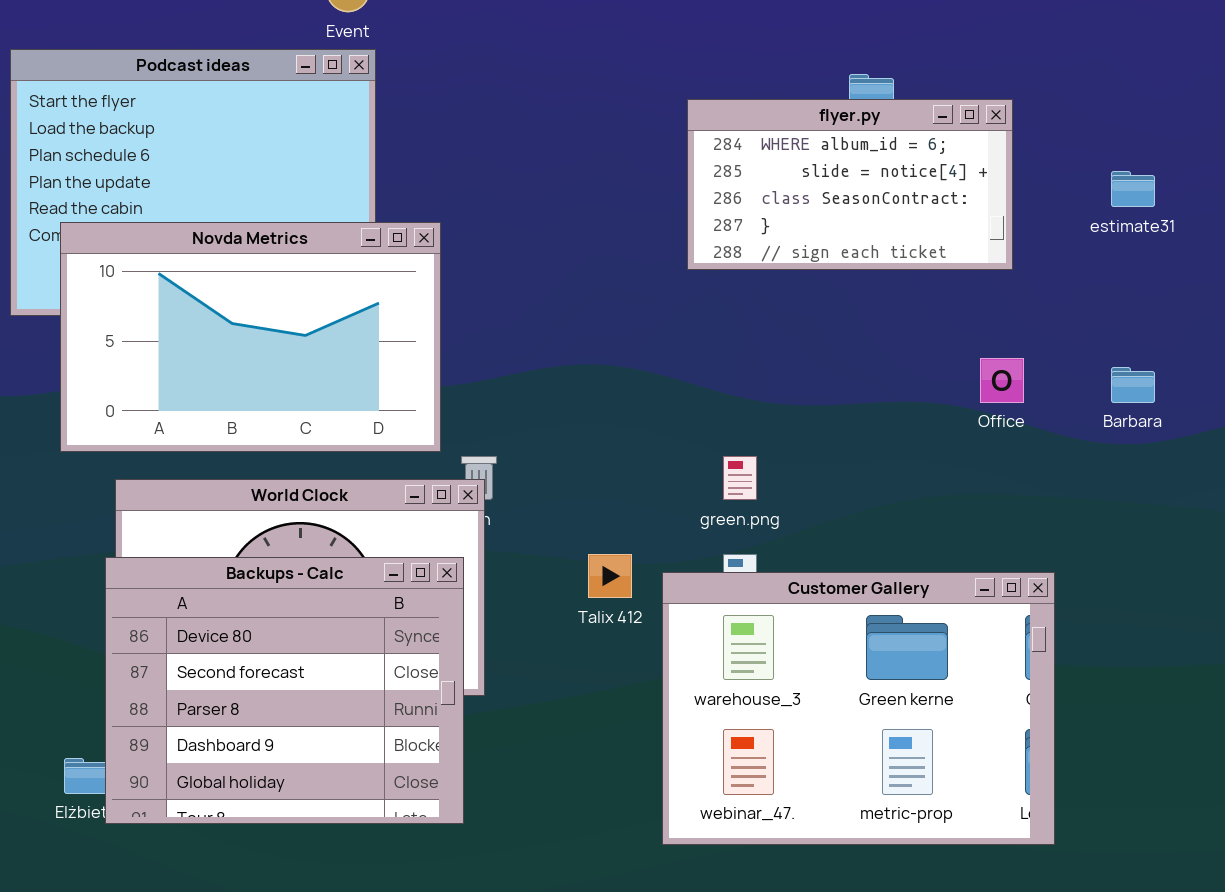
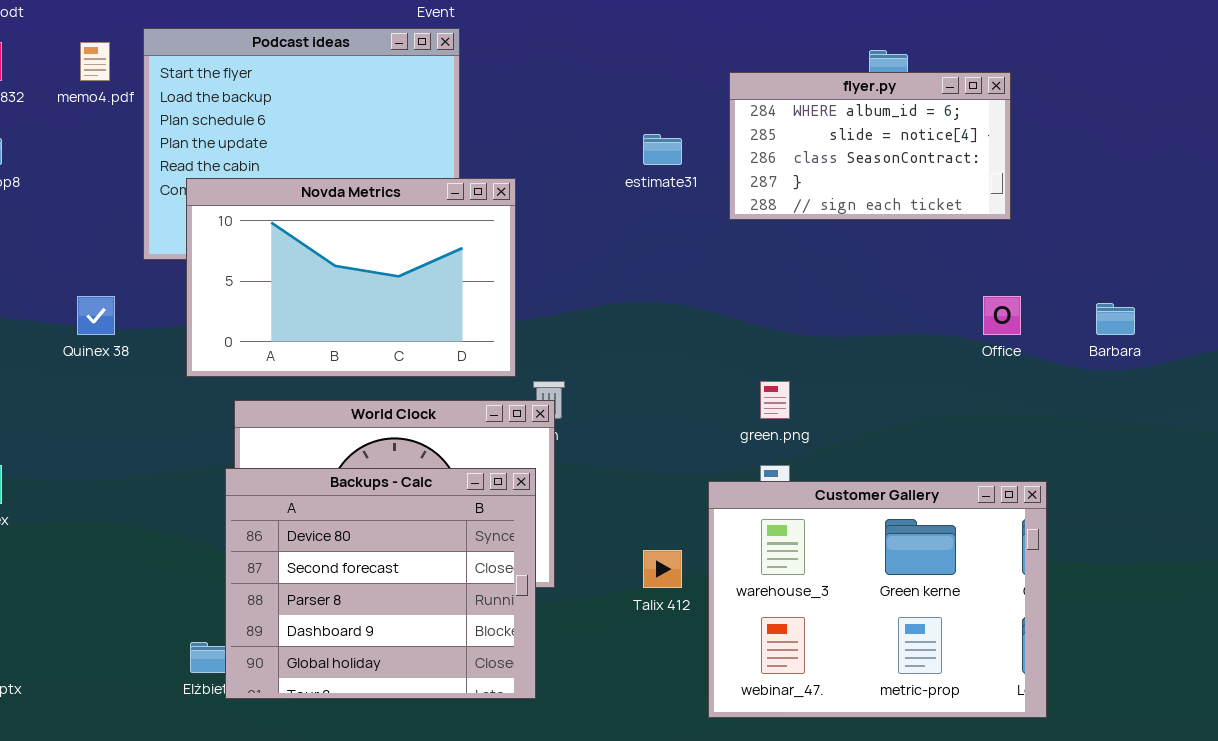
estimate31: [1111,171,1155,207] -> [643,134,682,165], moved
Talix 412: [588,554,632,598] -> [643,550,682,588], moved

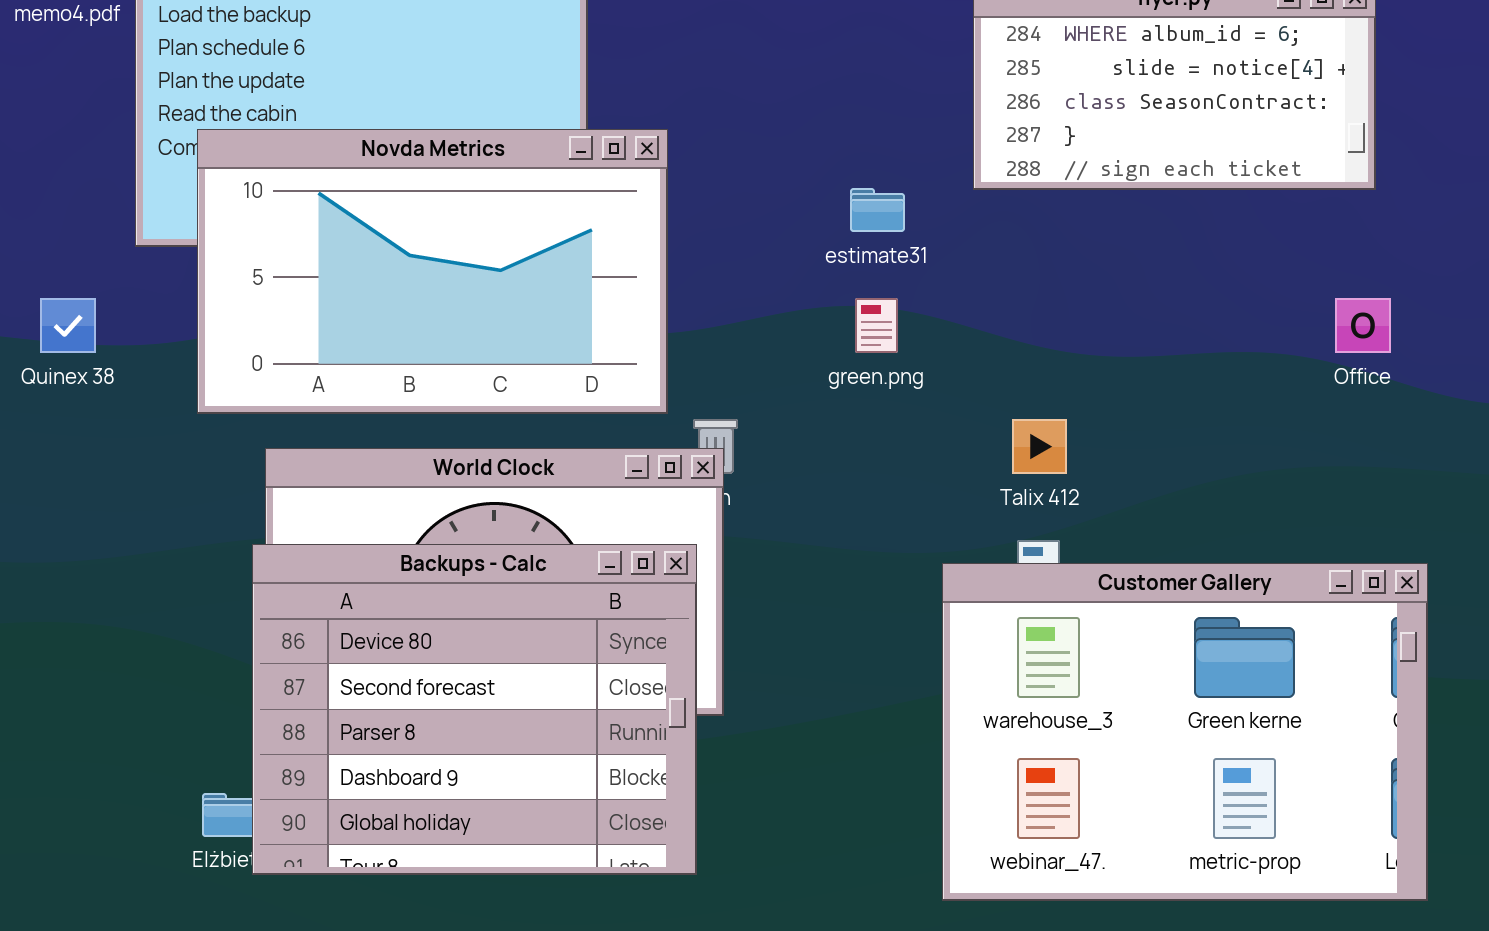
estimate31: [643,134,682,165] -> [850,188,905,232], moved
green.png: [760,381,790,419] -> [855,298,898,353], moved
Talix 412: [643,550,682,588] -> [1012,419,1067,474], moved

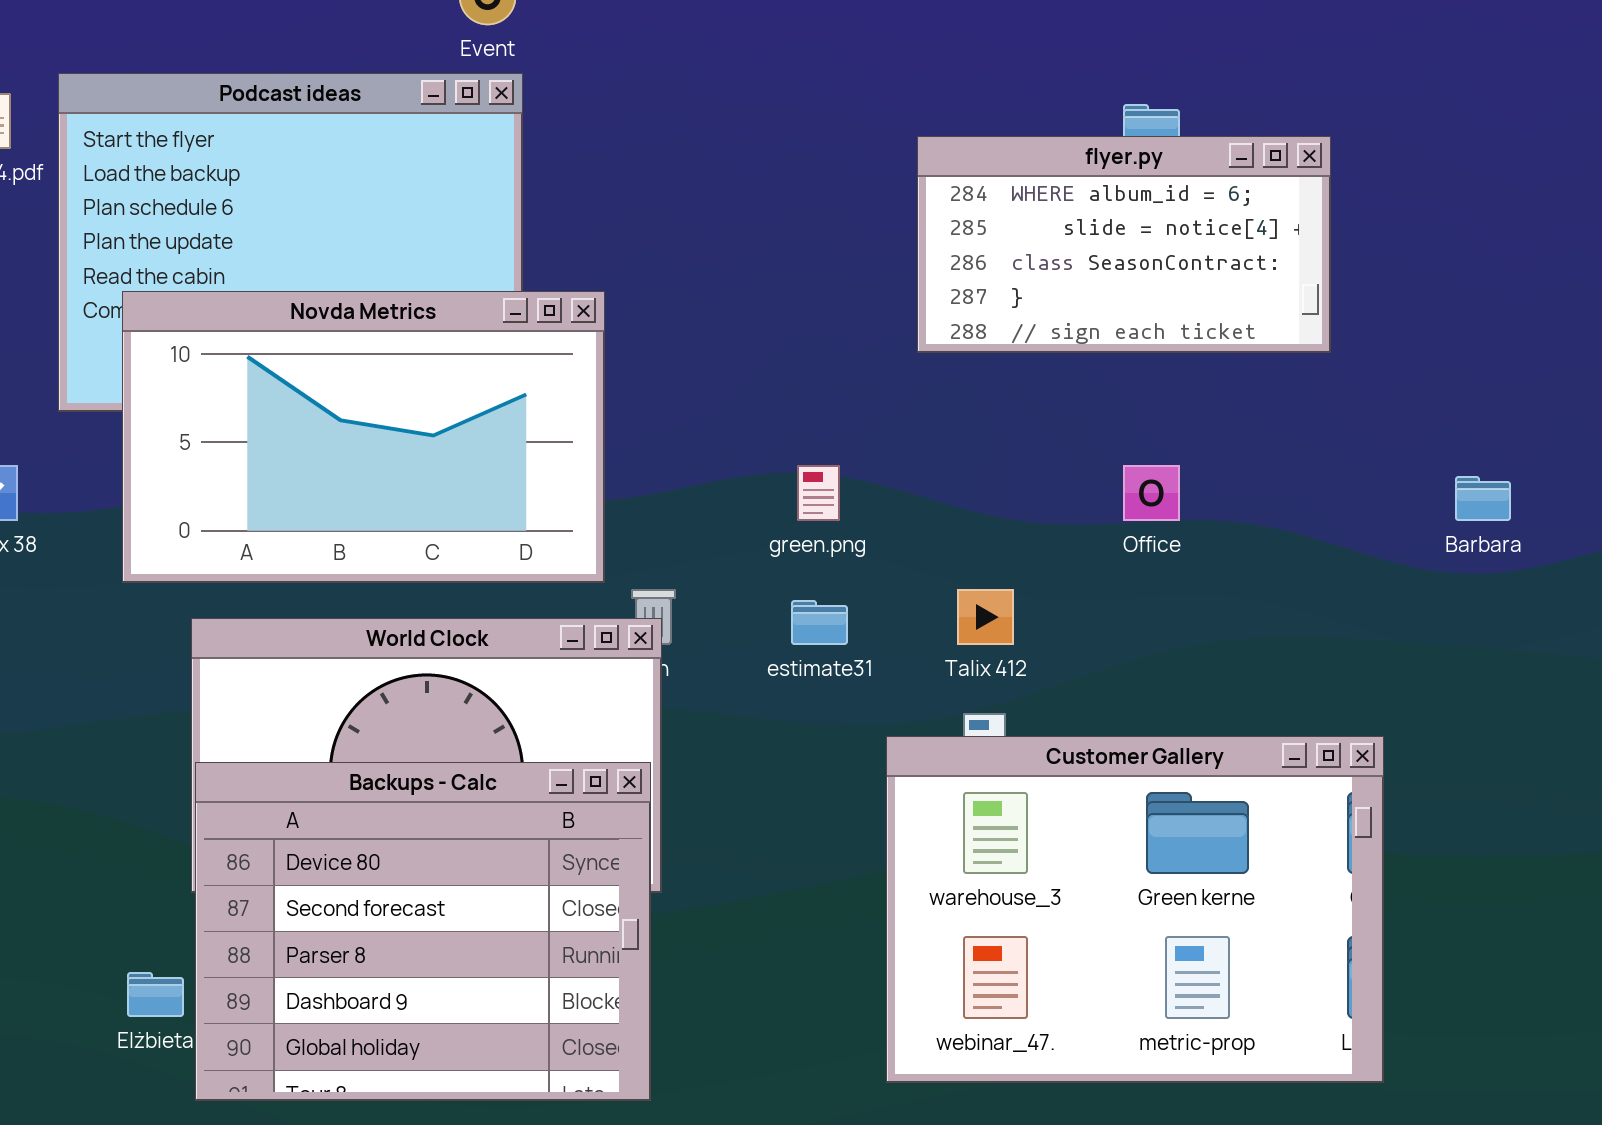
estimate31: [850,188,905,232] -> [791,600,848,645], moved
Office: [1335,298,1391,353] -> [1123,465,1180,521], moved
Backups - Calc: [252,544,697,875] -> [195,762,651,1101], moved

